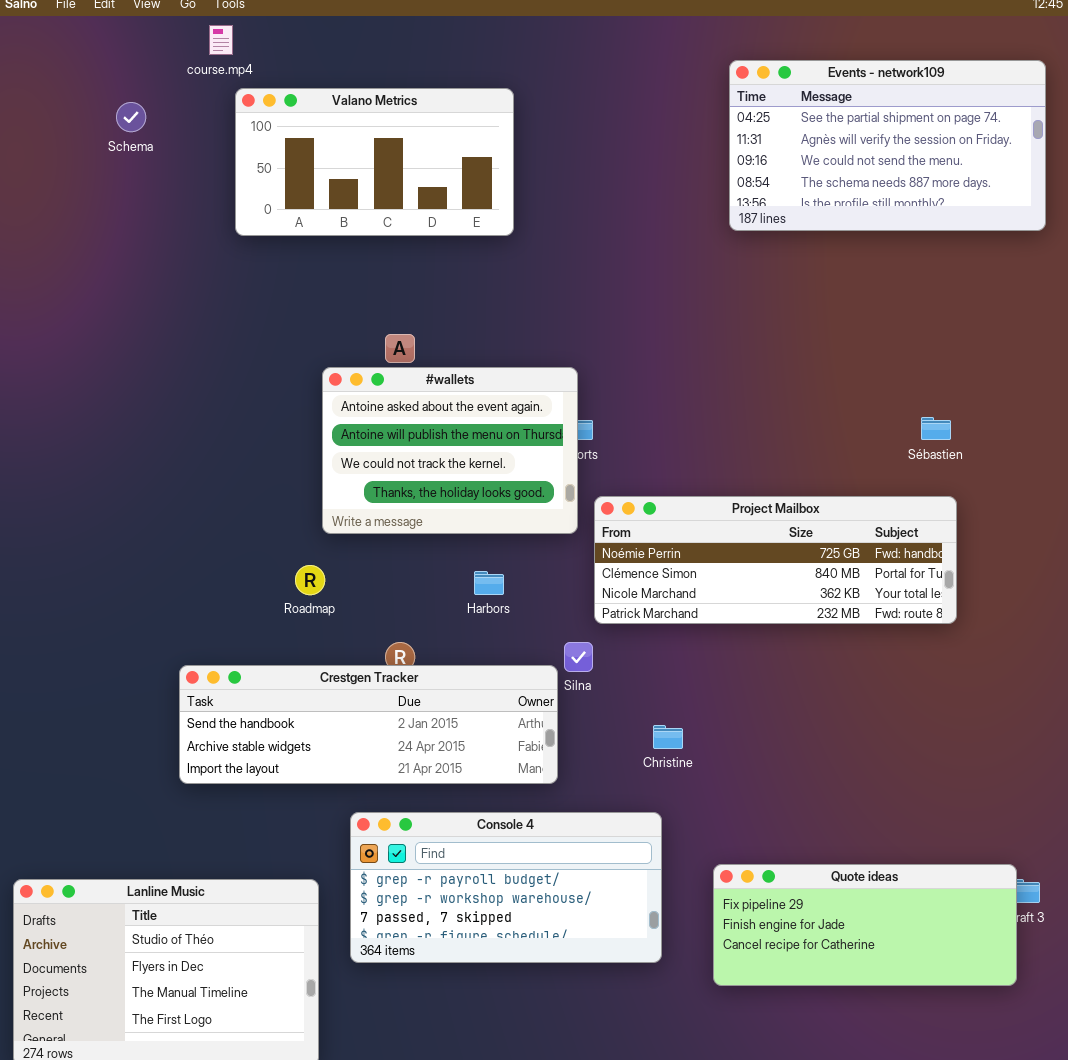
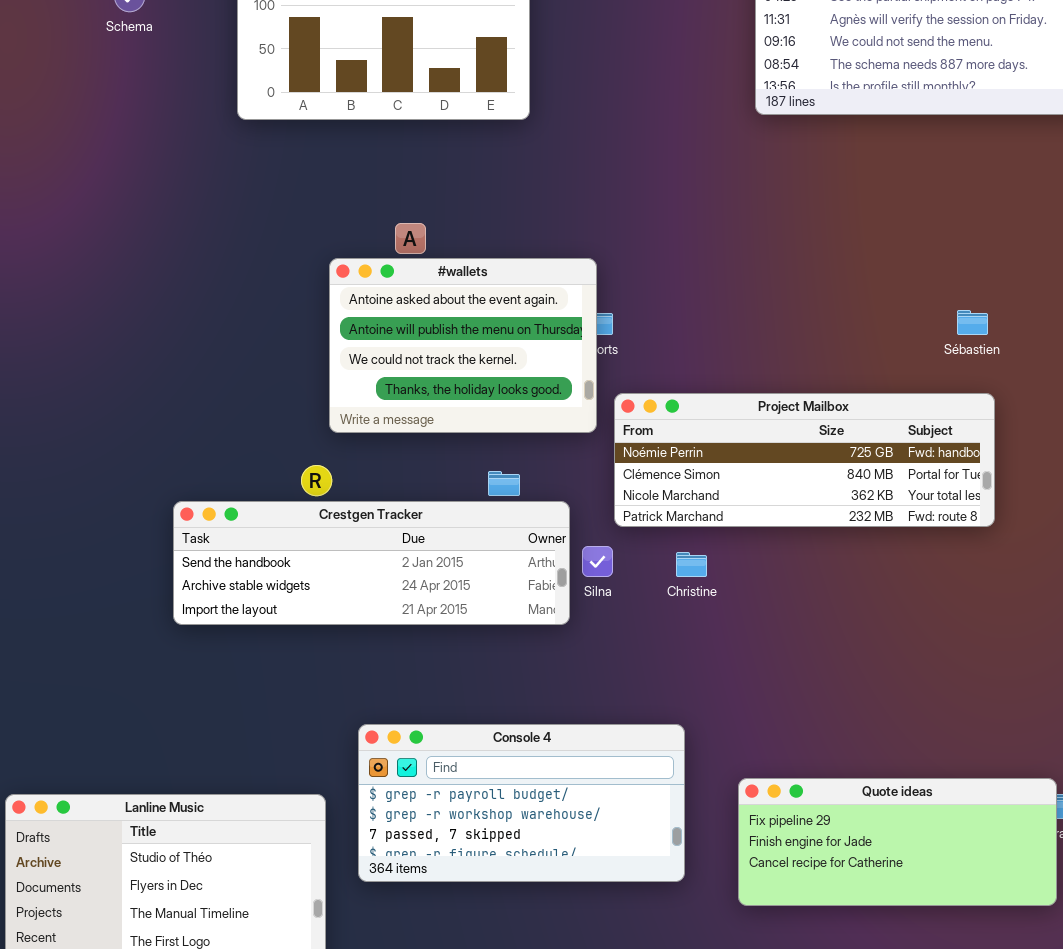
Crestgen Tracker: [179,665,558,784] -> [173,501,570,625], moved
Christine: [653,725,683,749] -> [676,552,707,577], moved

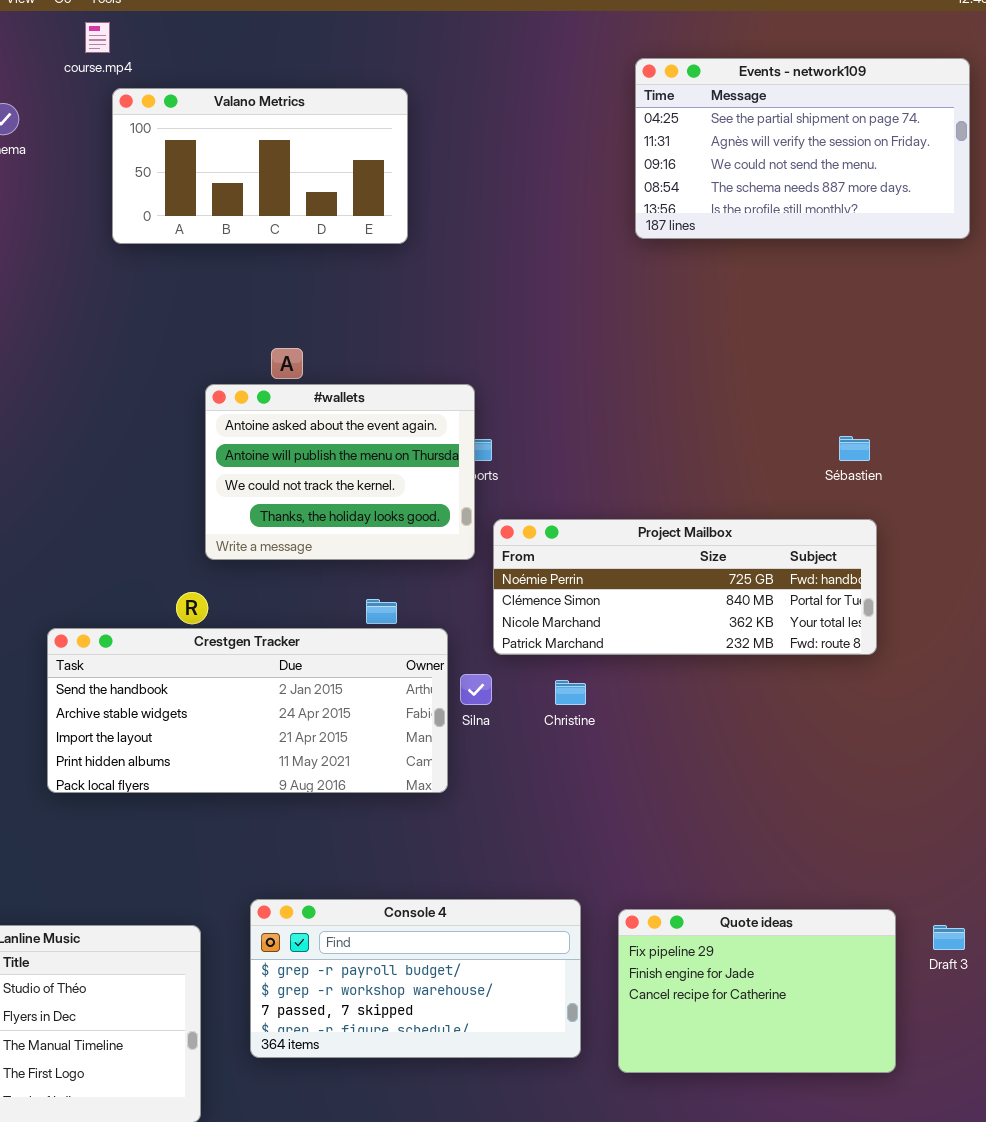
Crestgen Tracker: [173,501,570,625] -> [47,628,448,793], resized
Console 4: [358,724,685,882] -> [250,899,581,1058], moved
Quote ideas: [738,778,1057,906] -> [618,909,896,1073], resized

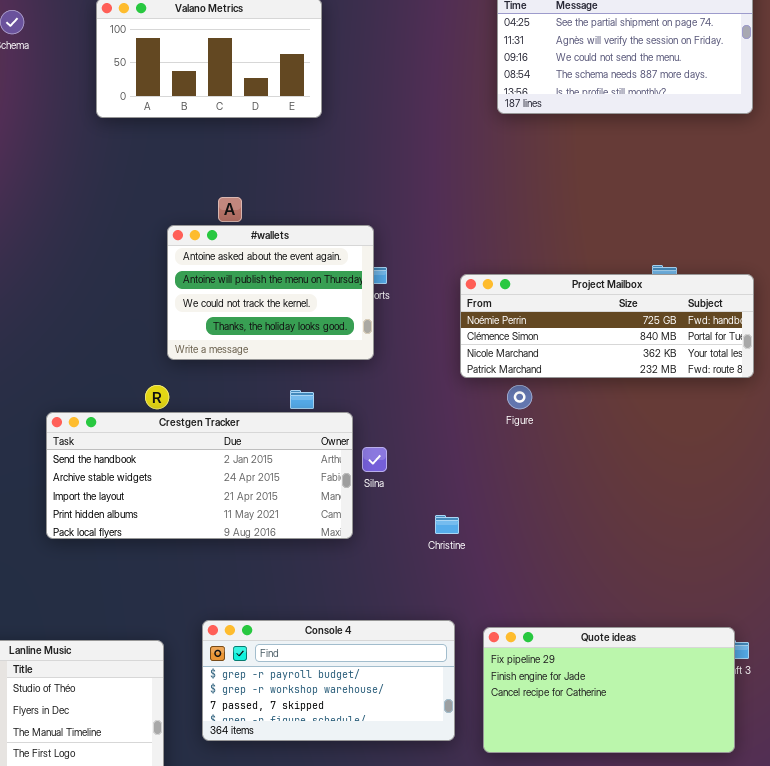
Project Mailbox: [493,519,877,655] -> [460,274,754,378], moved
Christine: [555,680,586,705] -> [435,515,459,534], moved
Quote ideas: [618,909,896,1073] -> [483,627,735,753], resized

